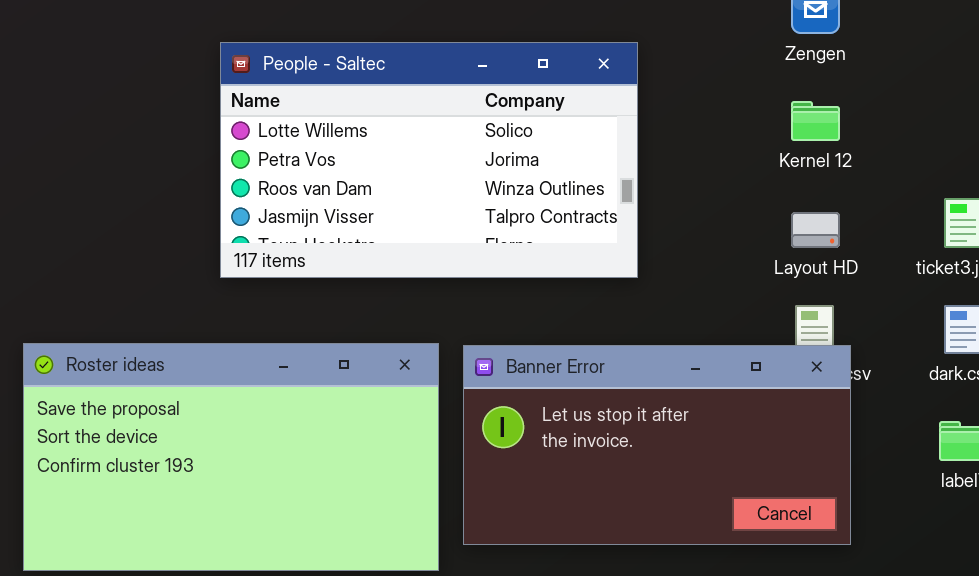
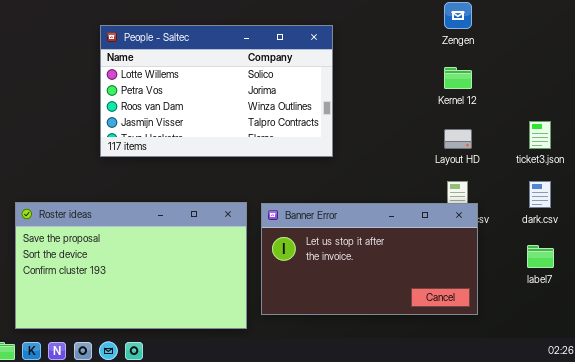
People - Saltec: [220,42,638,278] -> [100,25,333,157], moved

